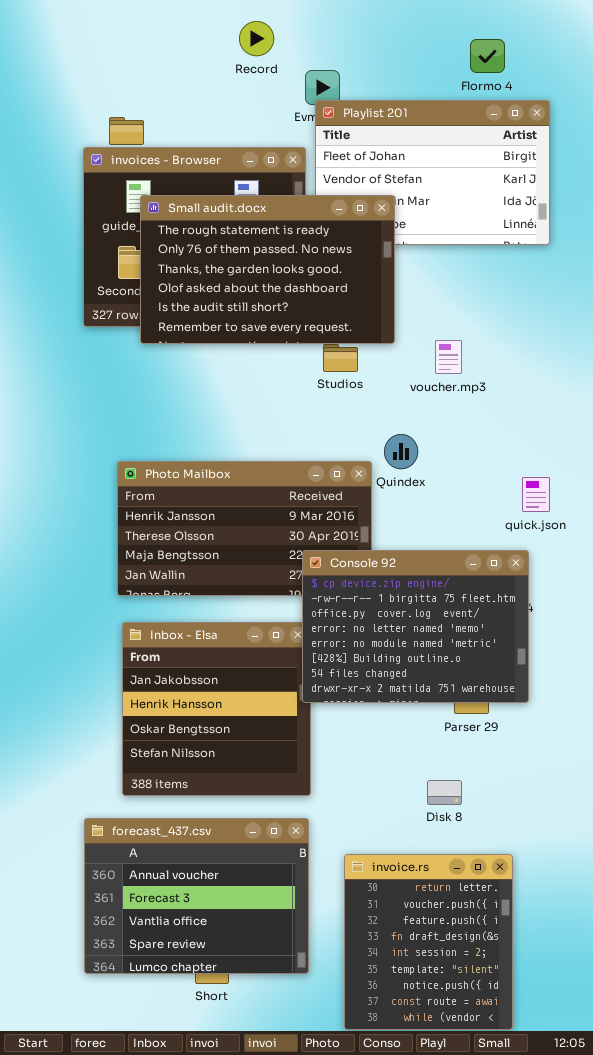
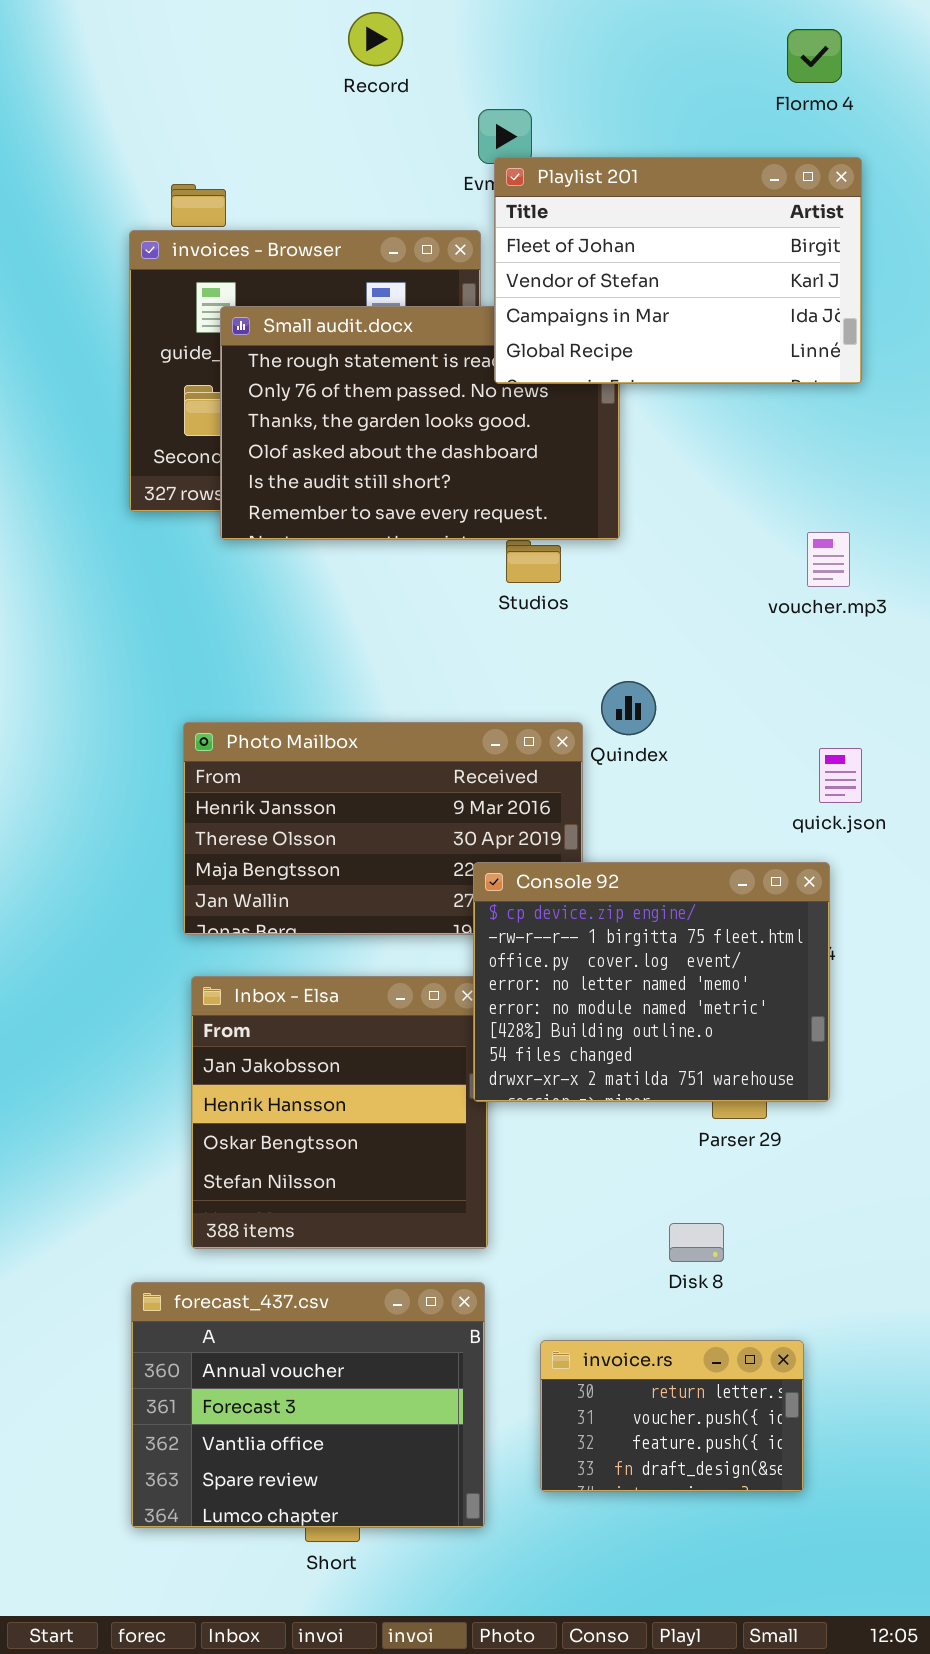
Record: [239,21,274,56] -> [348,12,403,66], moved
Flormo 4: [470,39,505,73] -> [787,29,842,83], moved
Playlist 201: [315,100,550,245] -> [494,157,862,384], raised
voucher.mp3: [435,340,462,374] -> [807,532,850,587], moved
invoice.rs: [344,854,513,1030] -> [540,1340,804,1492], resized

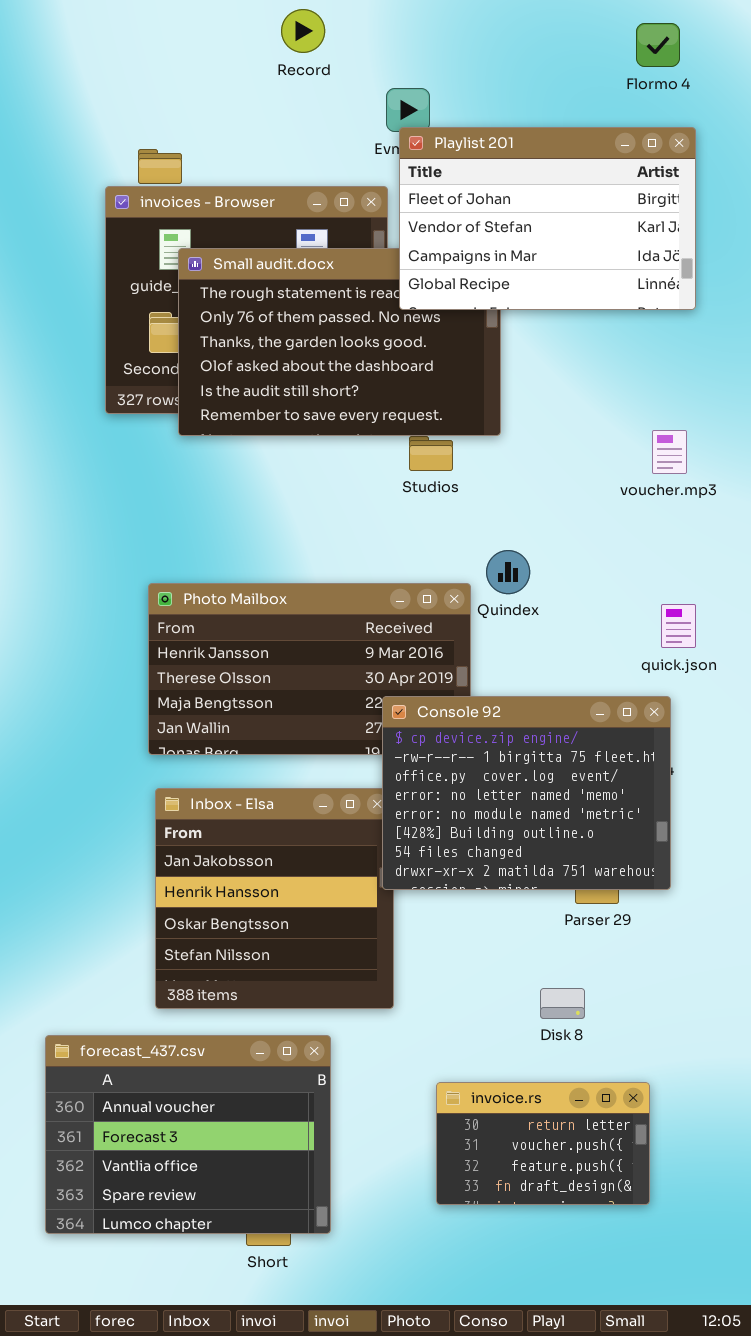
forecast_437.csv: [131,1282,485,1528] -> [45,1035,331,1234], moved

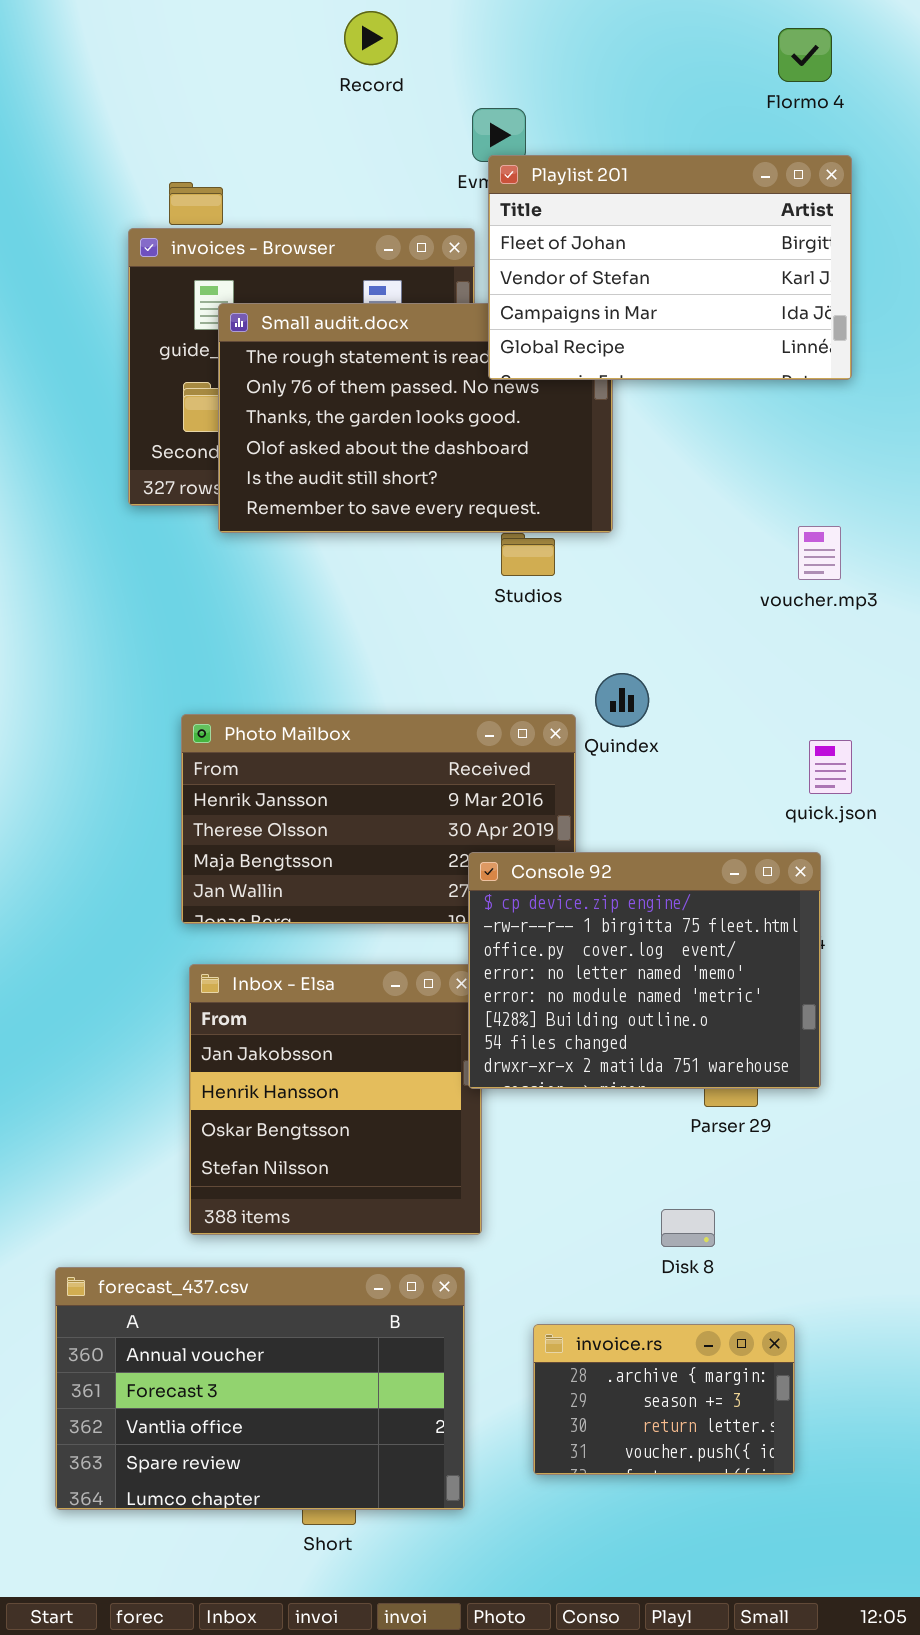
forecast_437.csv: [45,1035,331,1234] -> [55,1267,465,1510], resized
invoice.rs: [436,1082,650,1205] -> [533,1324,795,1475], scrolled up 2 rows

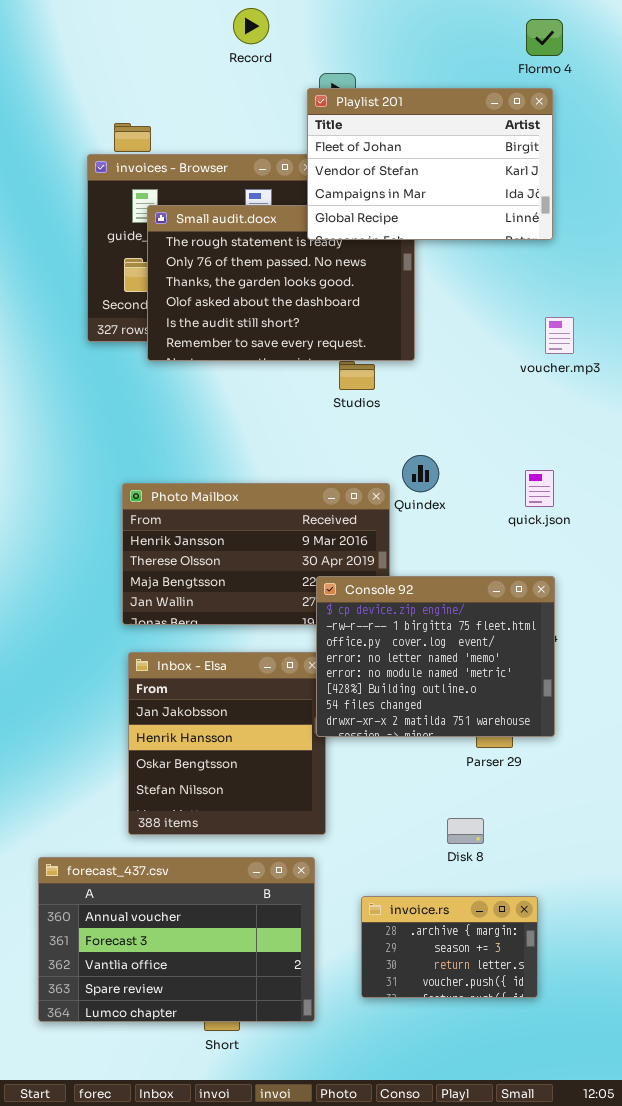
Playlist 201: [488,155,852,380] -> [307,88,553,240], moved
voucher.mp3: [798,526,841,580] -> [545,317,574,354], moved
quick.json: [809,740,852,794] -> [525,470,554,507], moved

